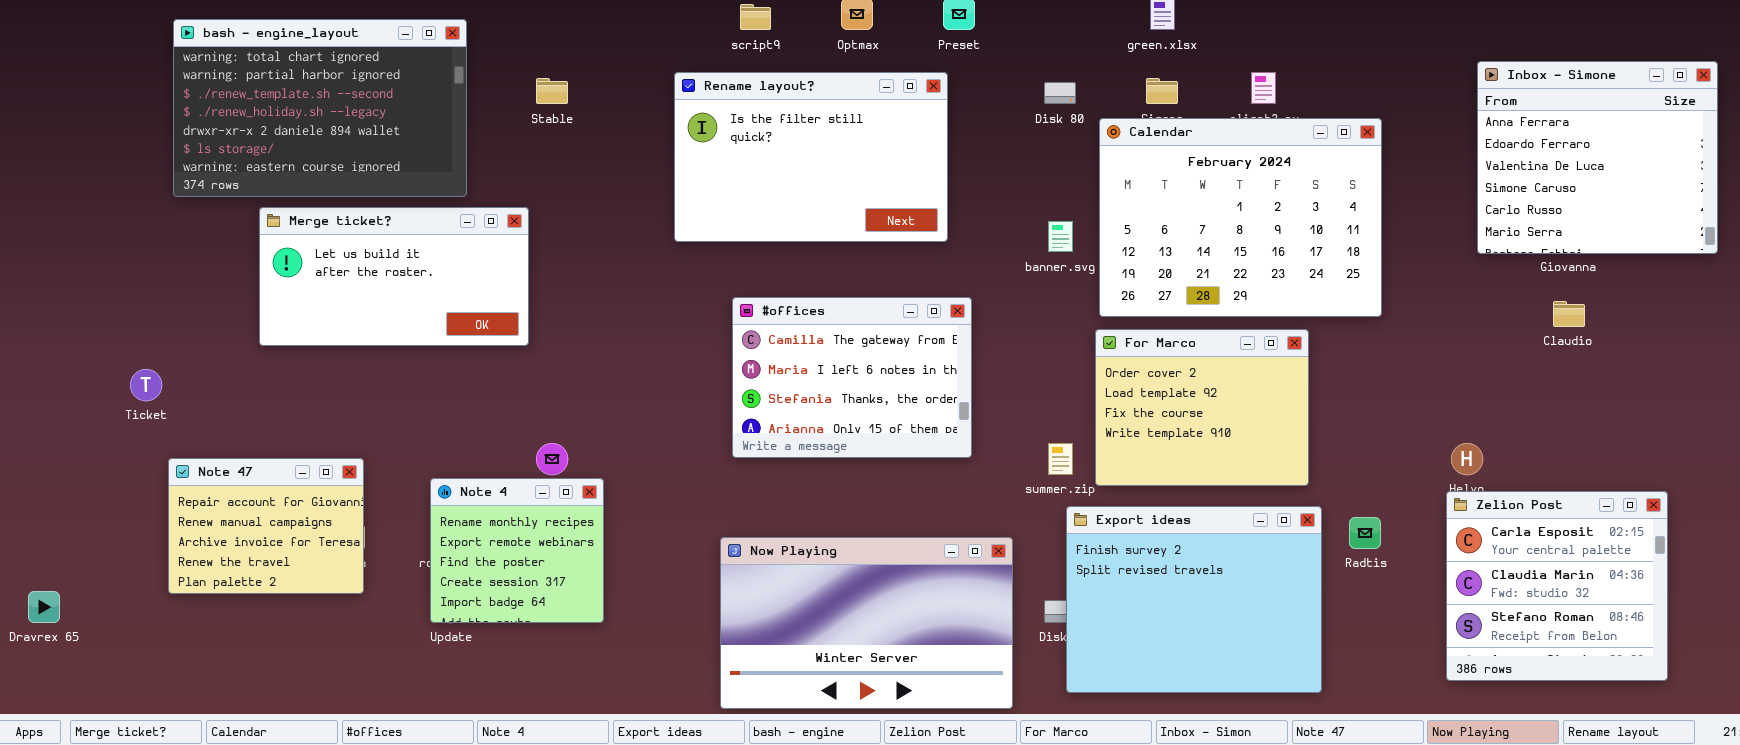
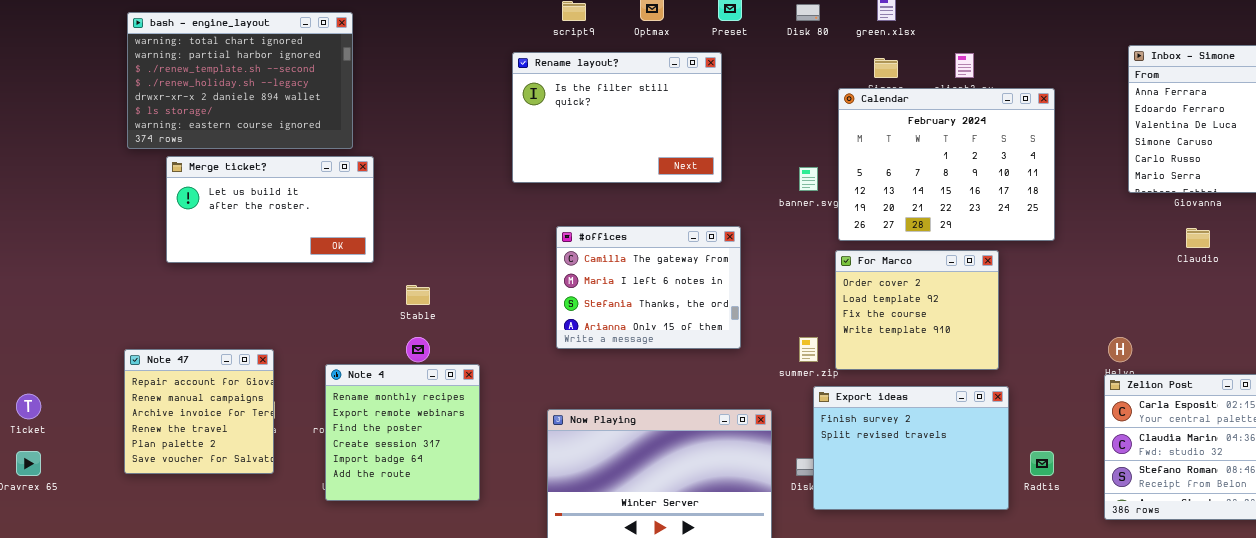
Stable: [536,78,568,104] -> [406,285,430,305], moved
Disk 80: [1044,82,1076,104] -> [796,4,820,21], moved
Merge ticket?: [259,207,529,346] -> [166,156,374,263], moved
Ticket: [130,369,162,401] -> [16,394,41,419], moved
Note 47: [168,458,364,594] -> [124,349,274,474], resized
Note 4: [430,478,604,623] -> [325,364,480,501], resized
Export ideas: [1066,506,1322,693] -> [813,386,1009,510], resized
Radtis: [1349,517,1381,549] -> [1030,451,1054,476], moved

